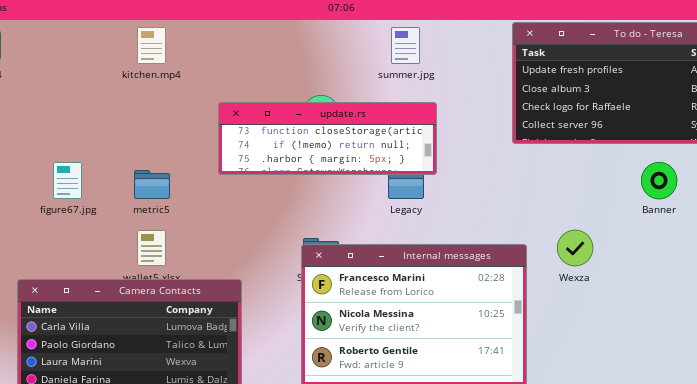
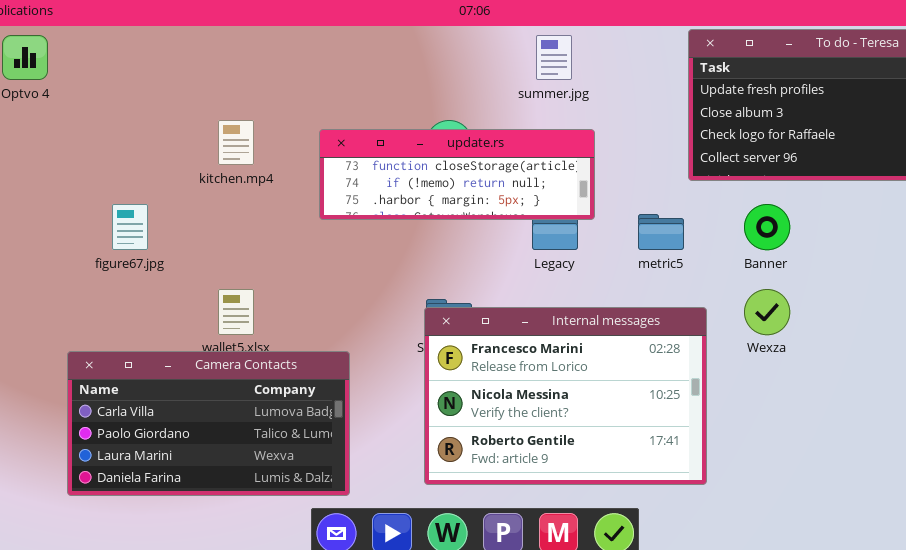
kitchen.mp4: [137,27,166,64] -> [218,120,254,165], moved
Banner: [641,162,677,199] -> [744,204,790,250], moved
metric5: [134,170,170,199] -> [638,214,684,250], moved

